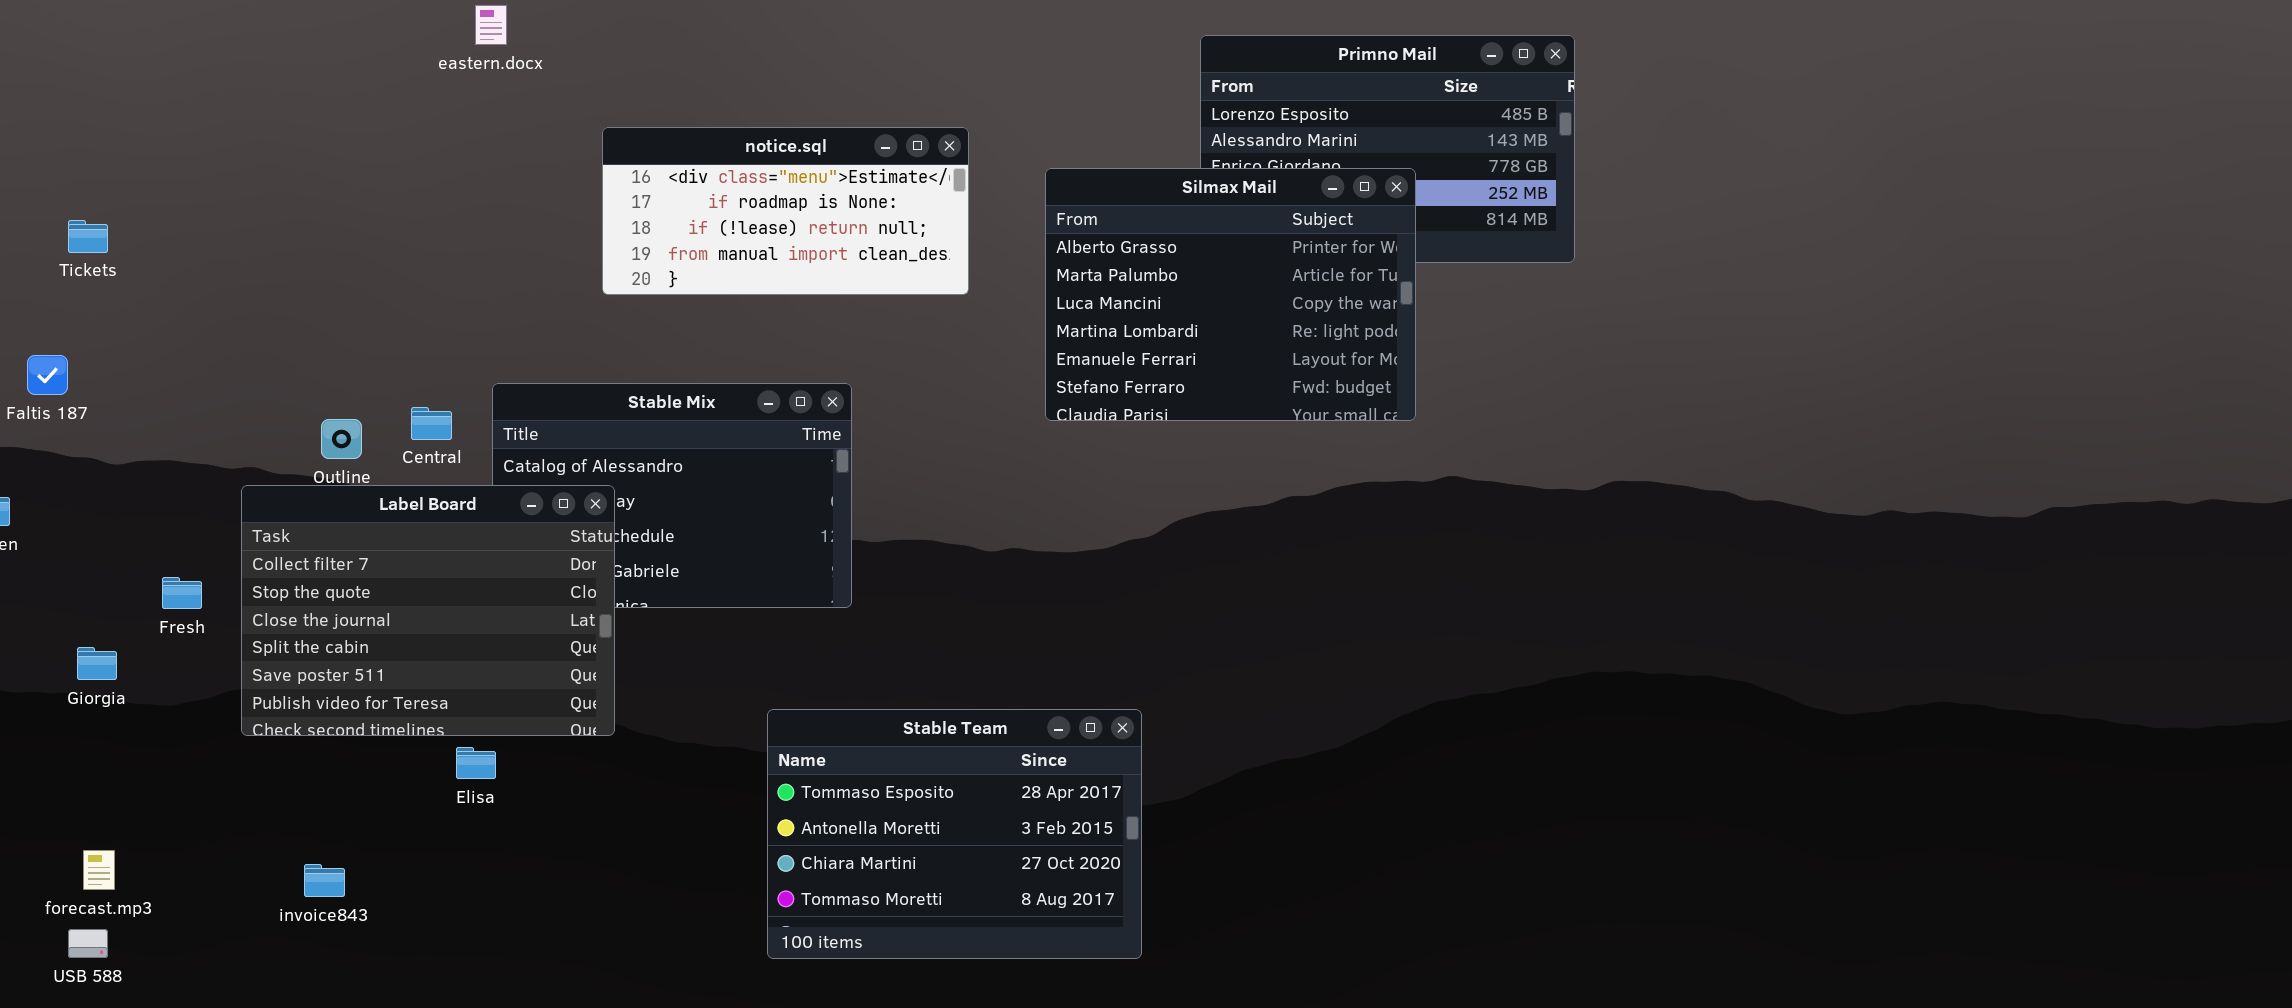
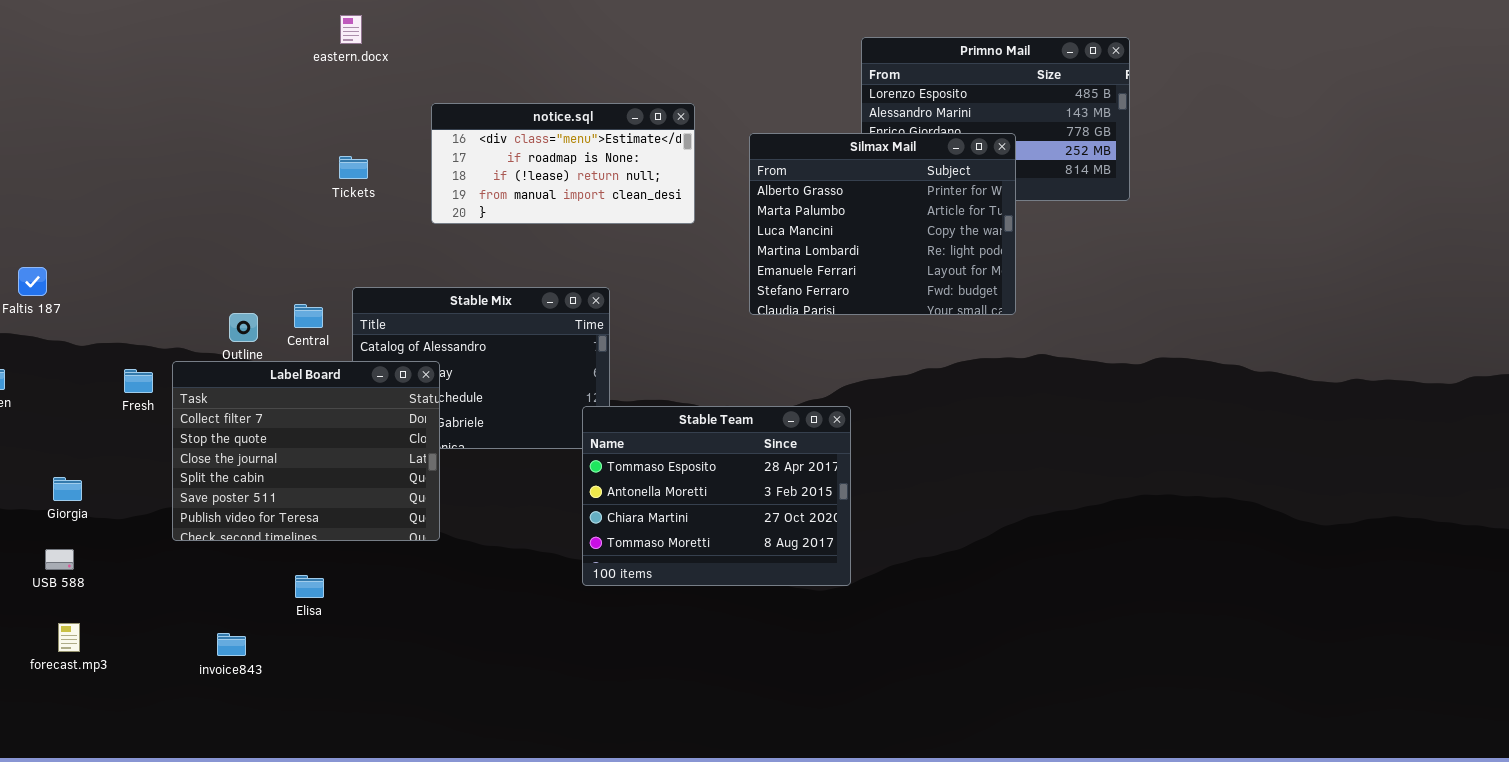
Tickets: [68,220,108,253] -> [339,156,368,179], moved
Fresh: [162,577,202,609] -> [124,369,153,393], moved
Stable Team: [767,709,1142,959] -> [582,406,851,586], moved
Elisa: [456,747,496,779] -> [295,575,324,598], moved
USB 588: [68,929,108,958] -> [45,549,74,570], moved

